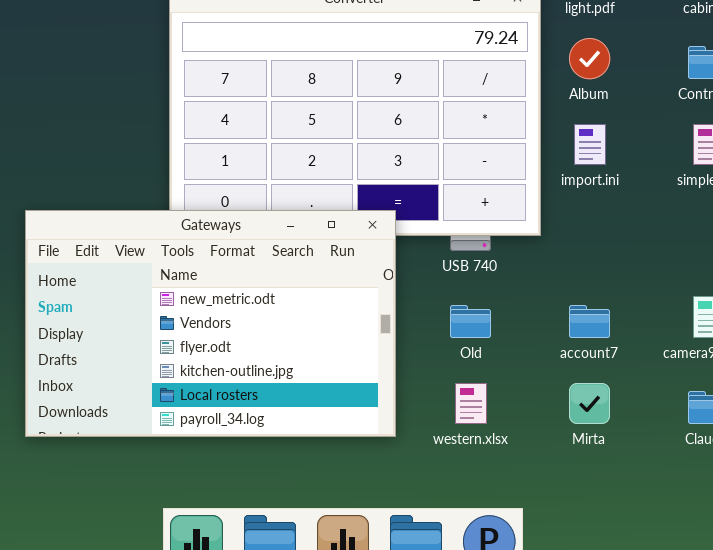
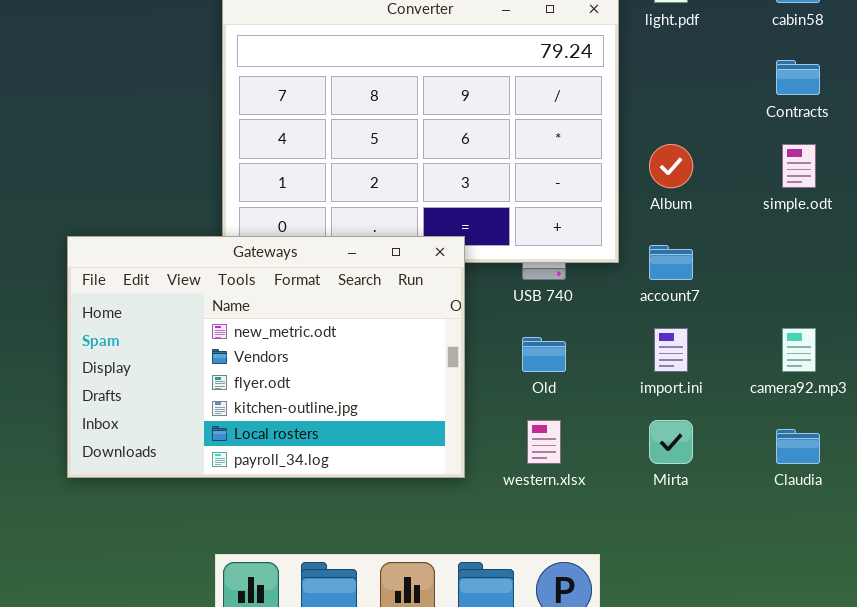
Album: [569,38,610,79] -> [649,144,693,188], moved
import.ini: [574,124,606,165] -> [654,328,688,372], moved
account7: [569,305,610,338] -> [649,245,693,280], moved

